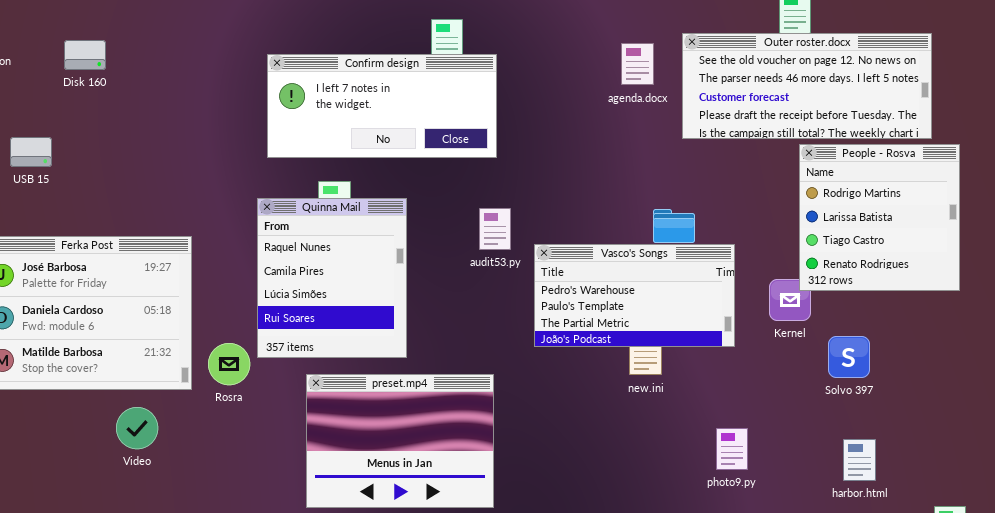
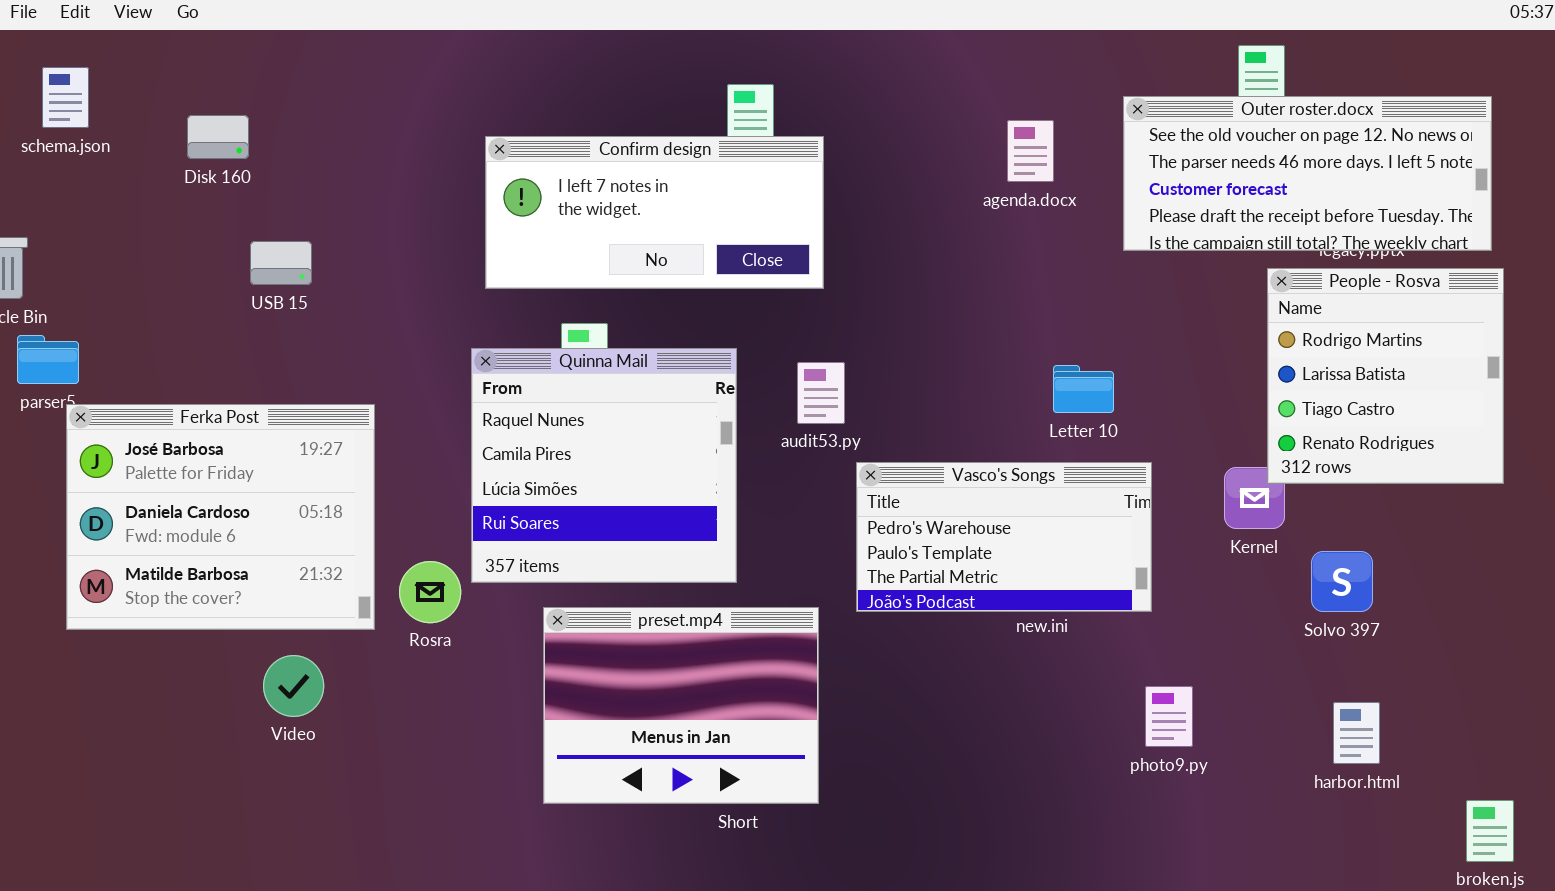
Outer roster.docx: [682,33,932,139] -> [1123,96,1492,251], moved
USB 15: [10,137,52,167] -> [250,241,312,285], moved
Quinna Mail: [257,198,407,358] -> [471,348,737,583], resized
Vasco's Songs: [534,244,735,347] -> [856,462,1152,612], moved

